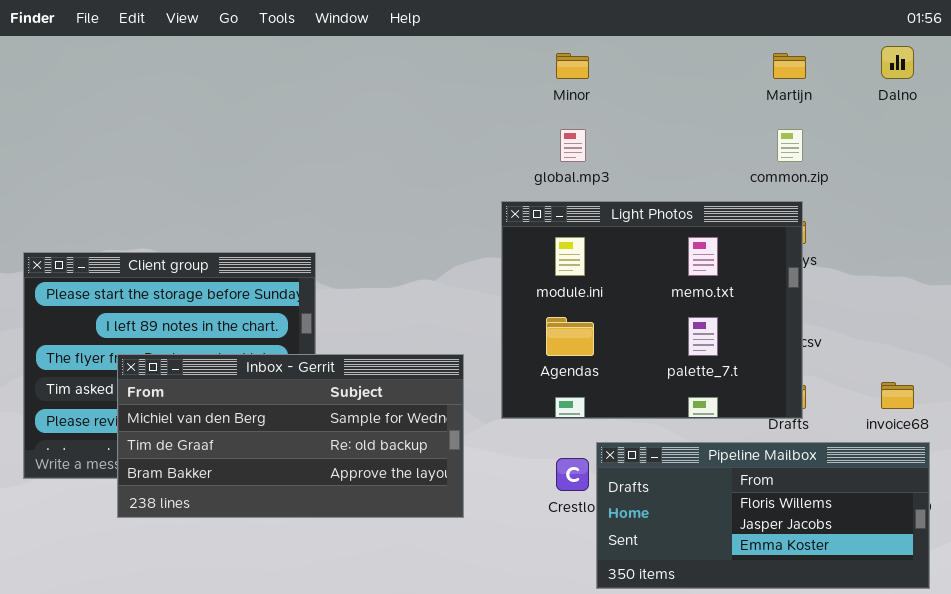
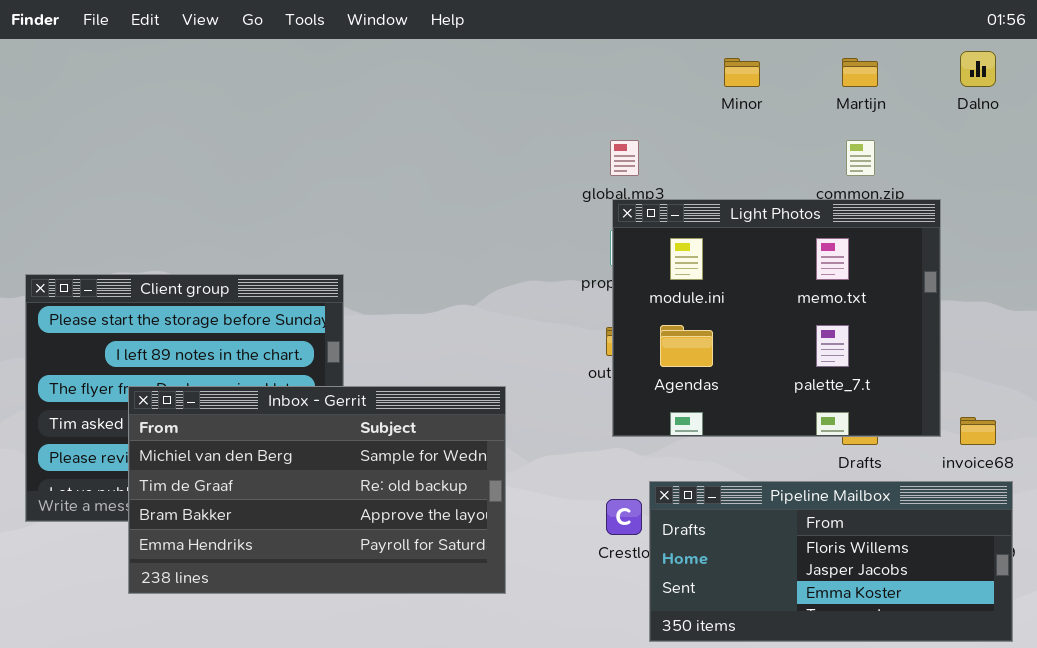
Minor: [556,53,589,79] -> [724,58,760,87], moved
Light Photos: [501,201,803,419] -> [612,199,941,437], moved
Inbox - Gerrit: [117,354,464,518] -> [128,386,506,594], resized

